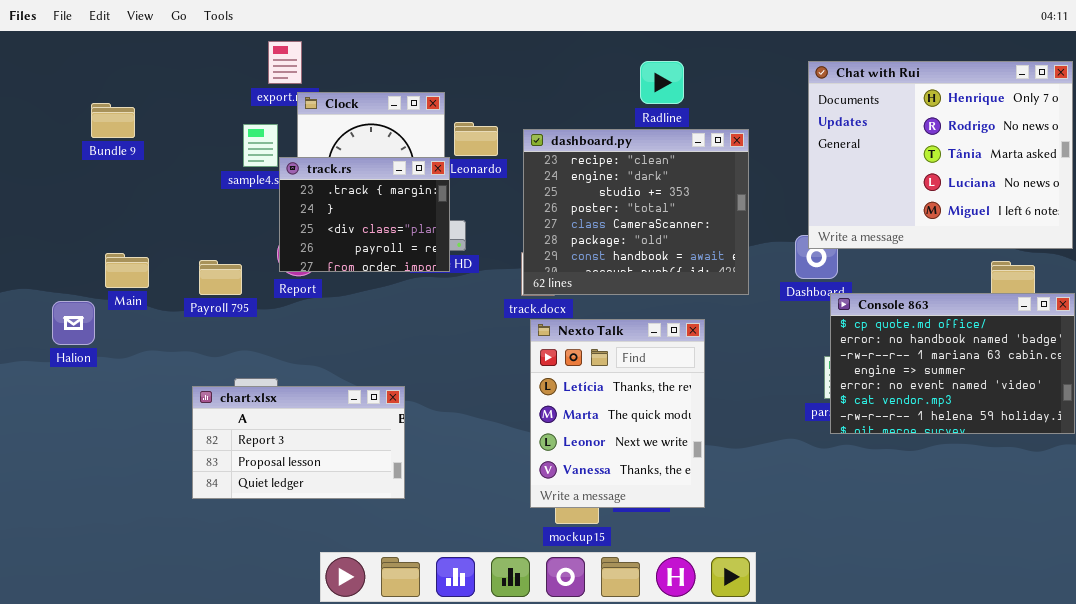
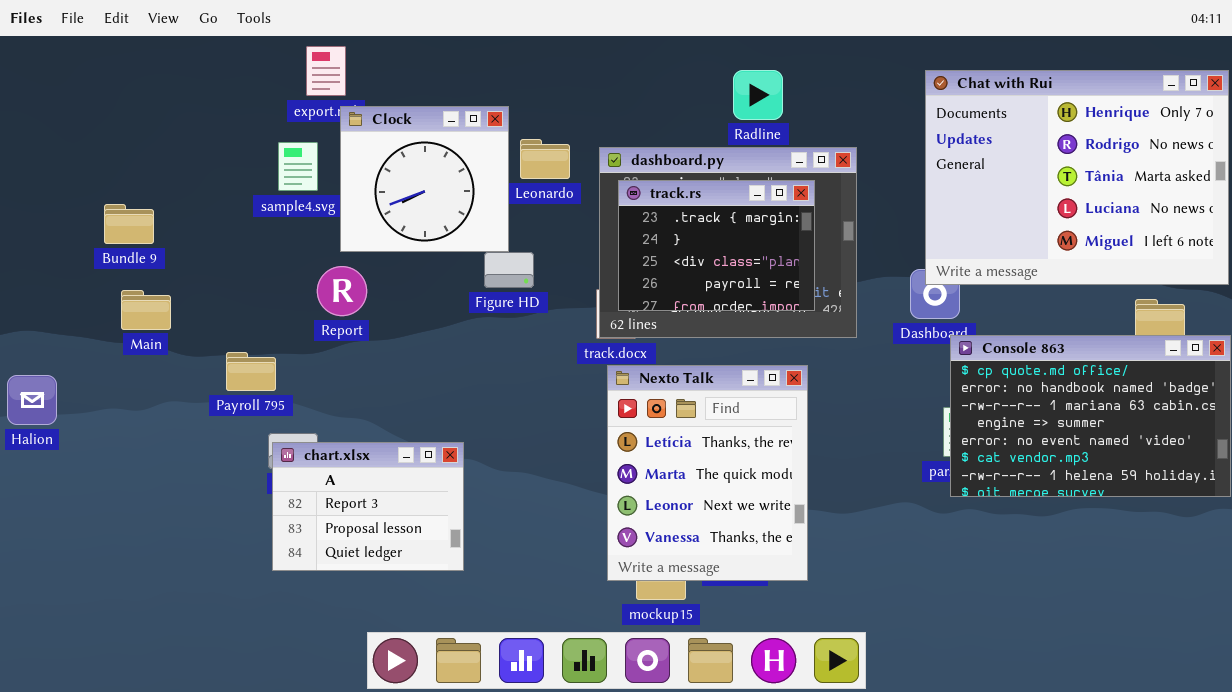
Bundle 9: [91,103,135,138] -> [104,204,154,244], moved
track.rs: [279,157,450,272] -> [618,180,815,311], moved
Payroll 795: [199,260,242,295] -> [226,352,276,391], moved
Halion: [52,301,95,345] -> [7,375,57,425], moved
chart.xlsx: [192,386,405,499] -> [272,442,464,571], resized

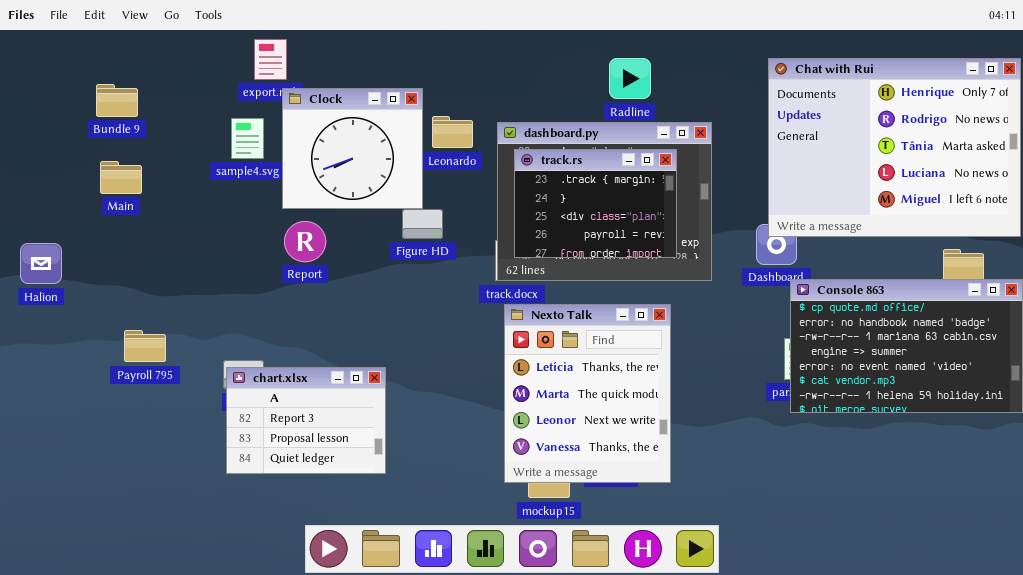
Bundle 9: [104,204,154,244] -> [96,84,138,117], moved
Report: [317,266,367,316] -> [284,221,326,262], moved
Main: [121,290,171,330] -> [100,161,142,194], moved
Payroll 795: [226,352,276,391] -> [124,330,166,362], moved
Halion: [7,375,57,425] -> [20,243,62,284], moved

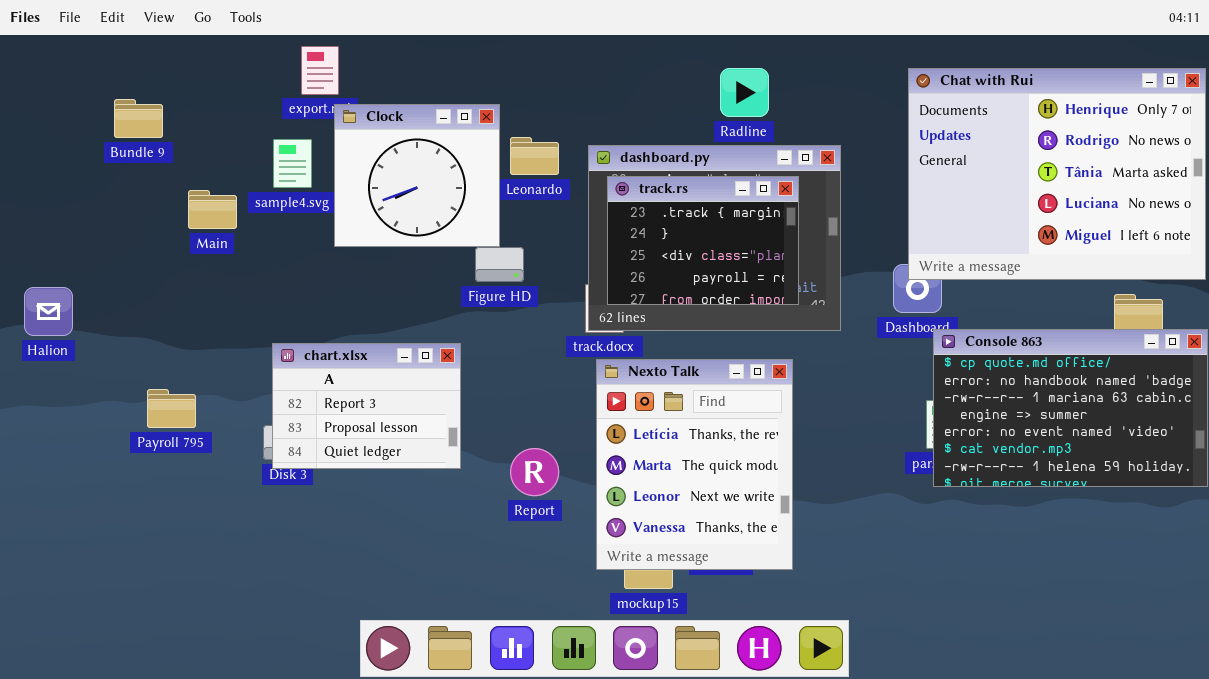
Main: [100,161,142,194] -> [188,190,237,229], moved
Report: [284,221,326,262] -> [510,448,559,496], moved
chart.xlsx: [226,367,386,474] -> [272,343,461,469], moved

